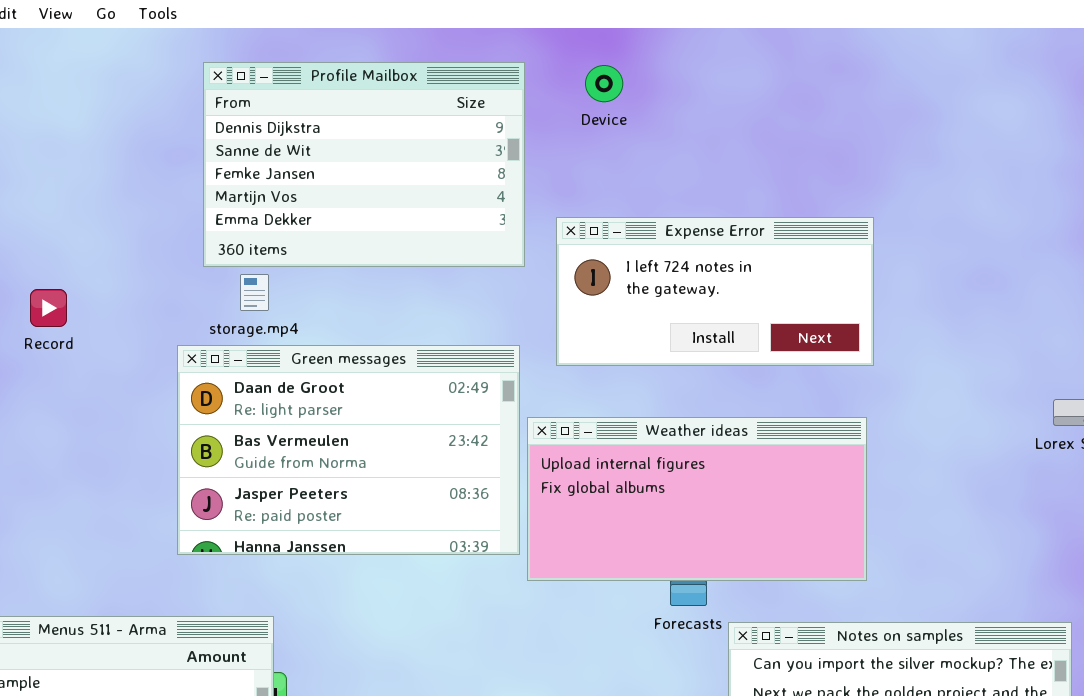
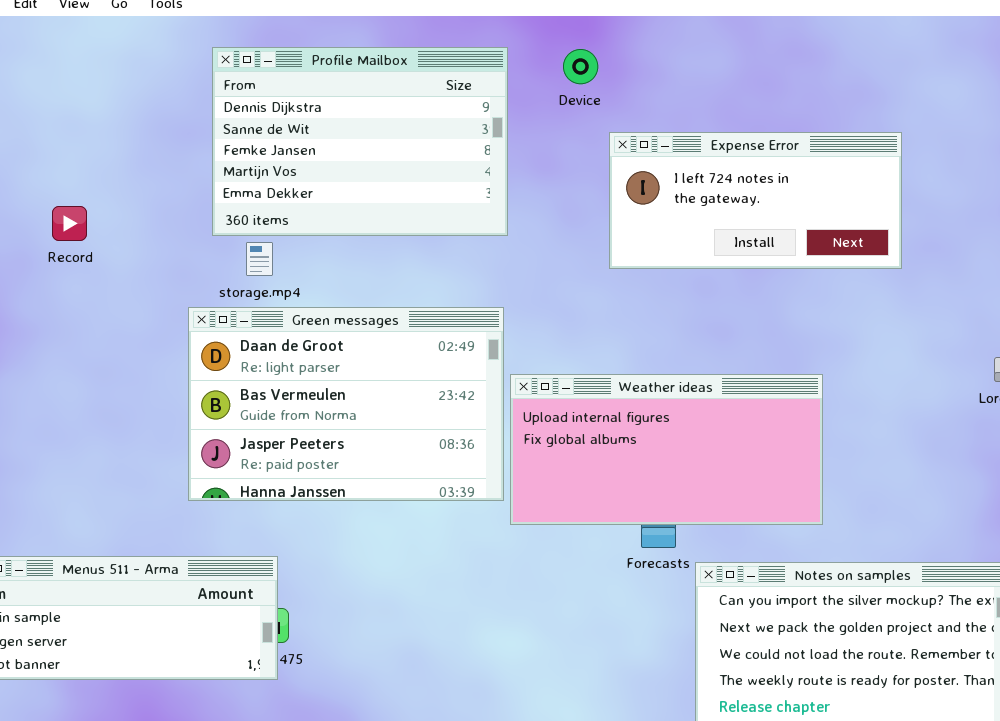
Expense Error: [556,217,874,366] -> [609,132,902,269], moved
Record: [30,289,67,327] -> [52,206,87,241], moved

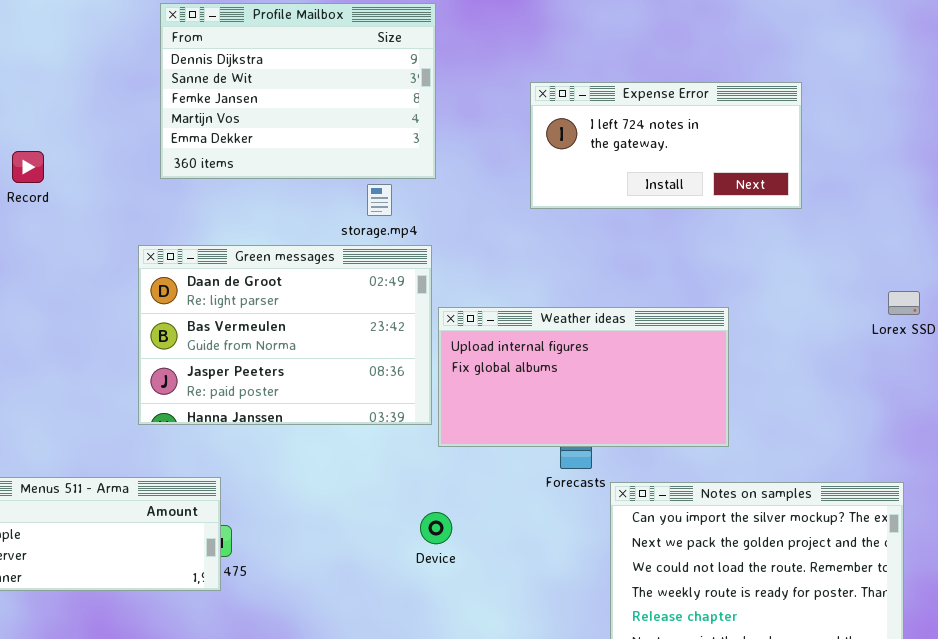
Device: [563,49,598,84] -> [420,512,452,544], moved
storage.mp4: [246,242,273,276] -> [367,184,392,216], moved

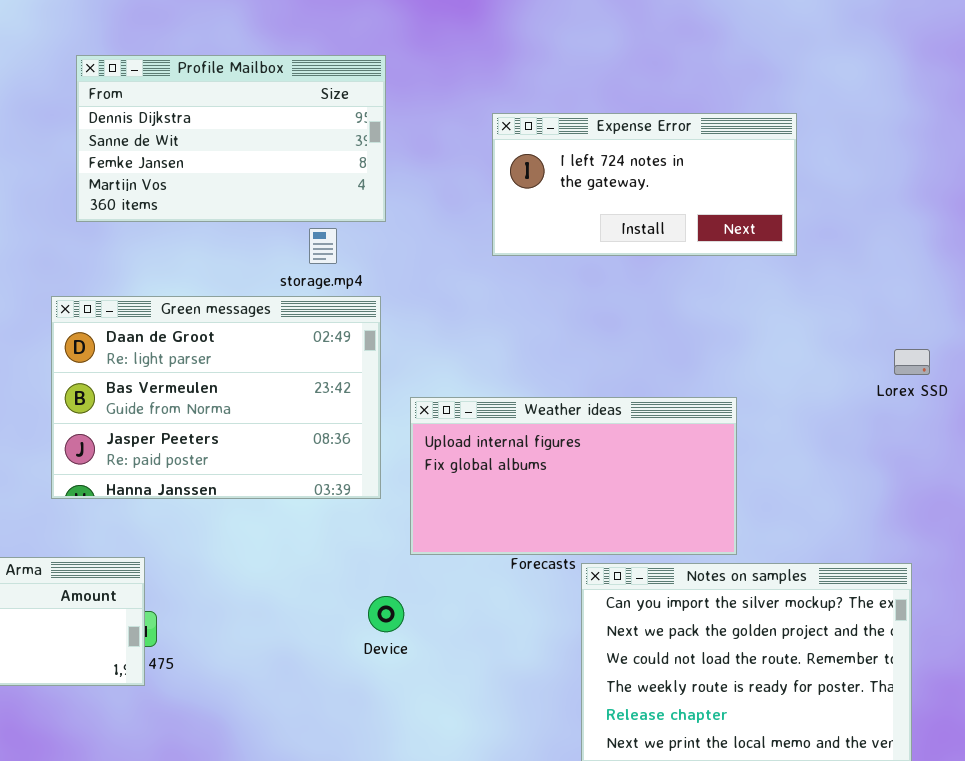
Profile Mailbox: [160,3,436,179] -> [76,55,386,222], resized
Weather ideas: [438,307,729,447] -> [410,397,737,555], moved

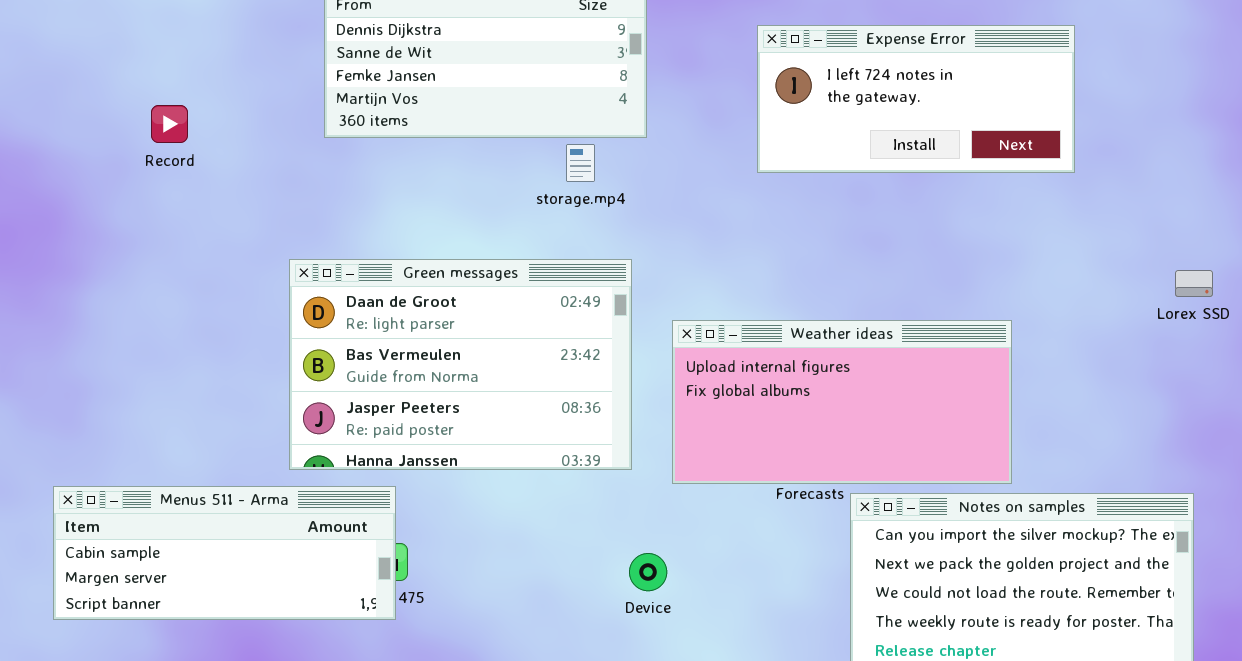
Green messages: [51,296,381,499] -> [289,259,632,470], moved
Device: [368,596,404,632] -> [629,553,667,591], moved

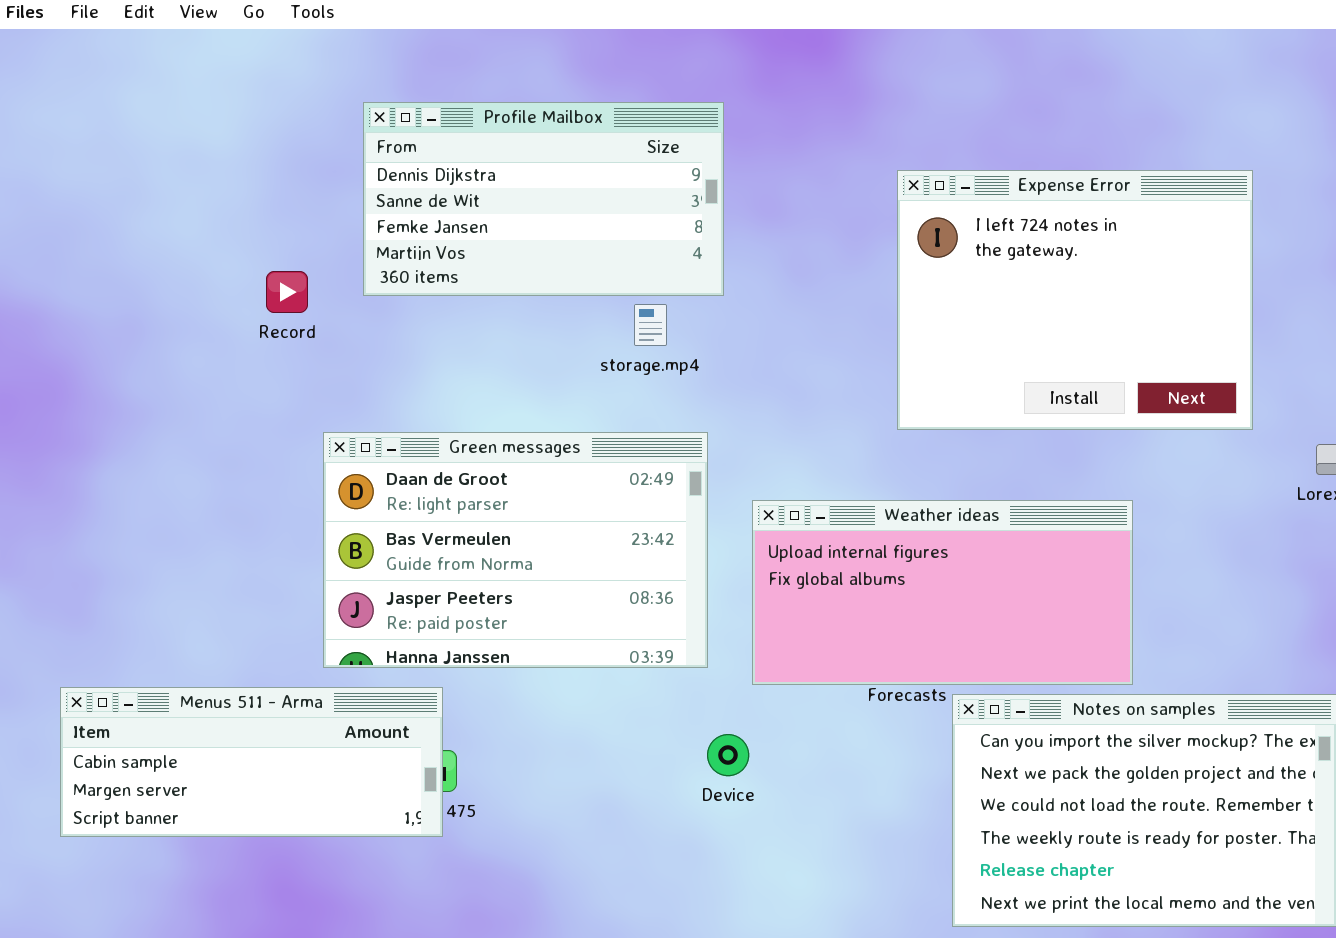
Expense Error: [757,25,1075,173] -> [897,170,1253,430], moved, resized
Record: [151,105,188,143] -> [266,271,308,313], moved
Device: [629,553,667,591] -> [707,734,749,776], moved

